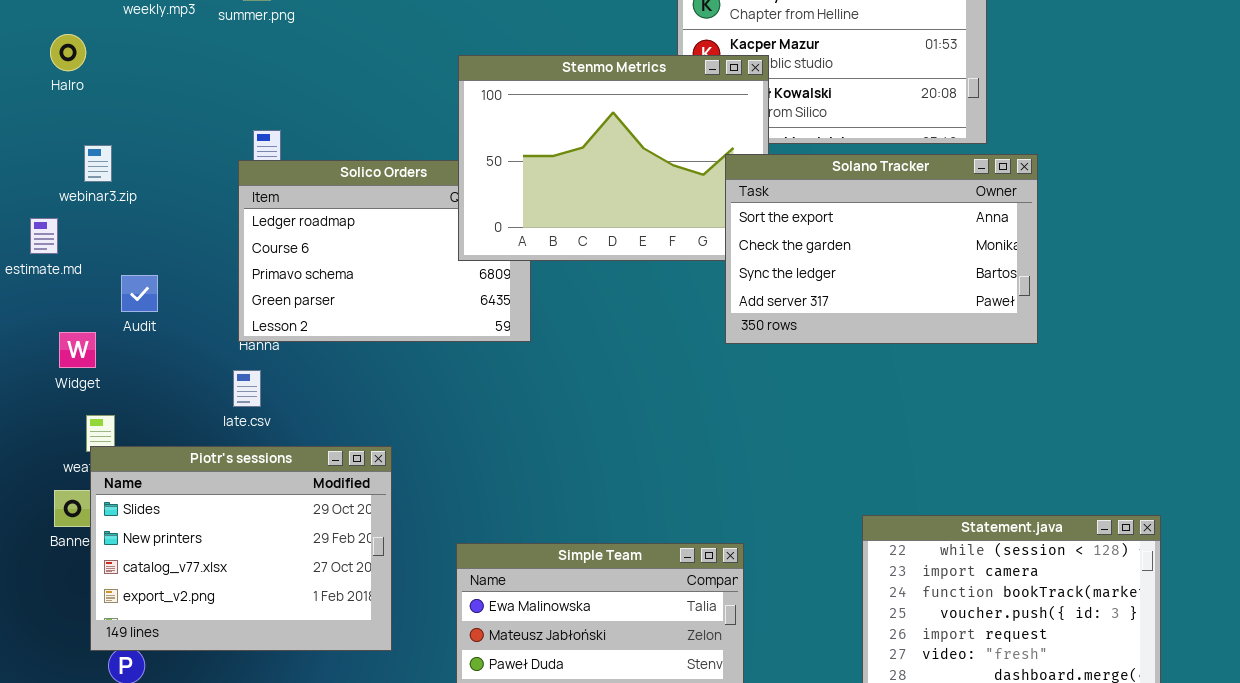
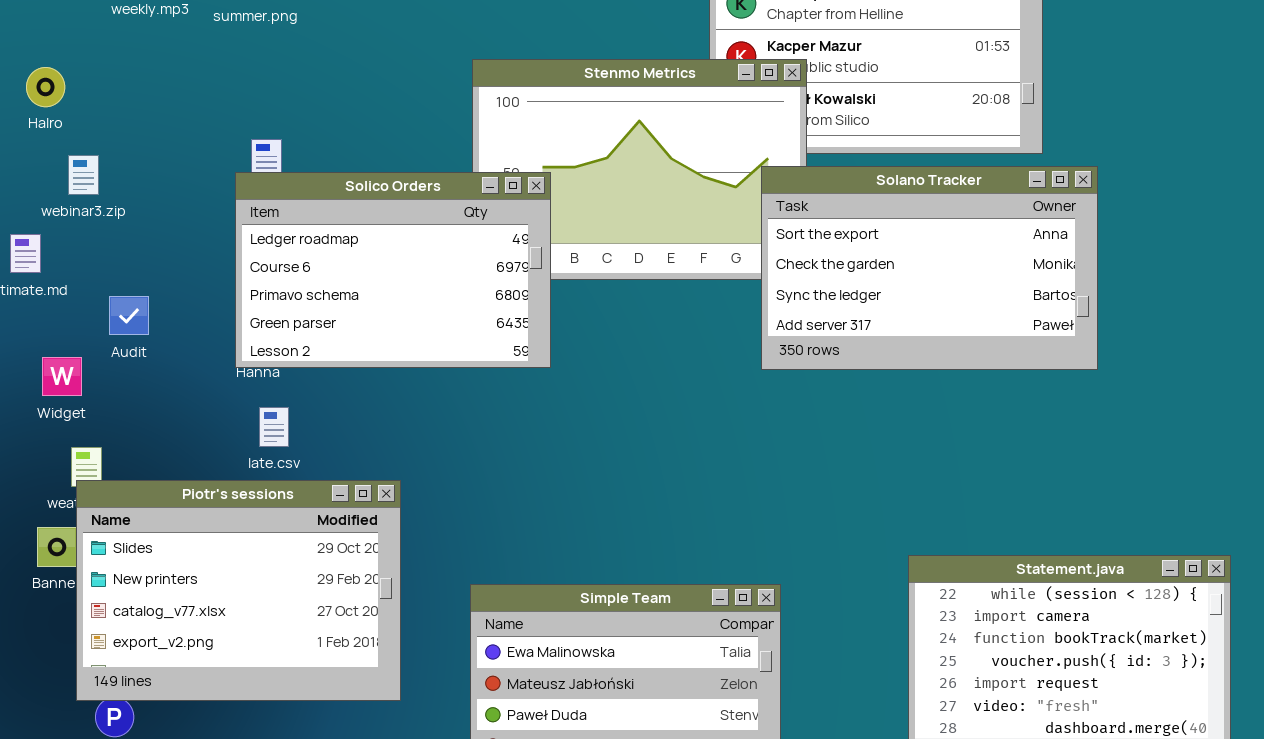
Halro: [50,34,86,71] -> [26,67,65,107], moved
Solico Orders: [238,160,531,342] -> [235,172,551,368], raised
late.csv: [233,370,261,407] -> [259,407,289,447], moved

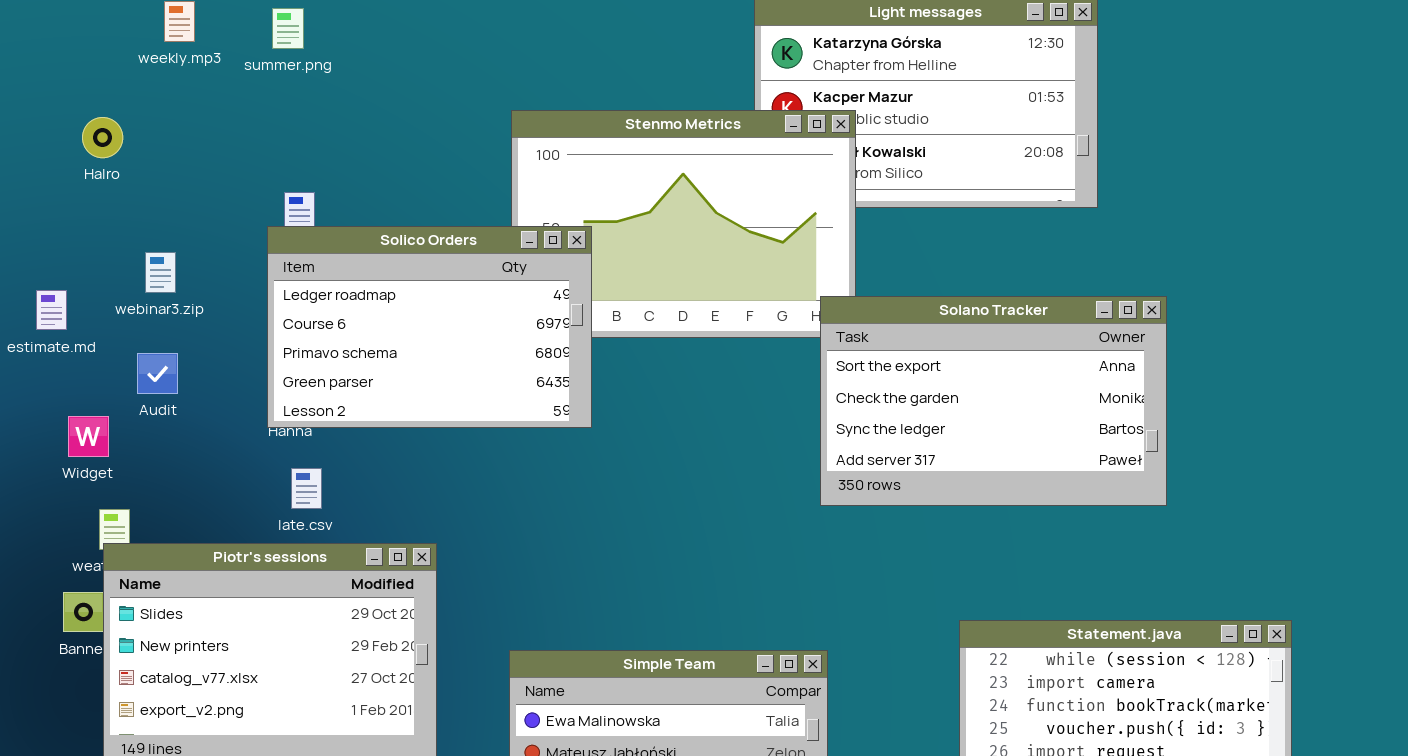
Halro: [26,67,65,107] -> [82,117,123,158], moved
webinar3.zip: [68,155,99,195] -> [145,252,176,293], moved
Solano Tracker: [761,166,1098,370] -> [820,296,1167,506], moved

